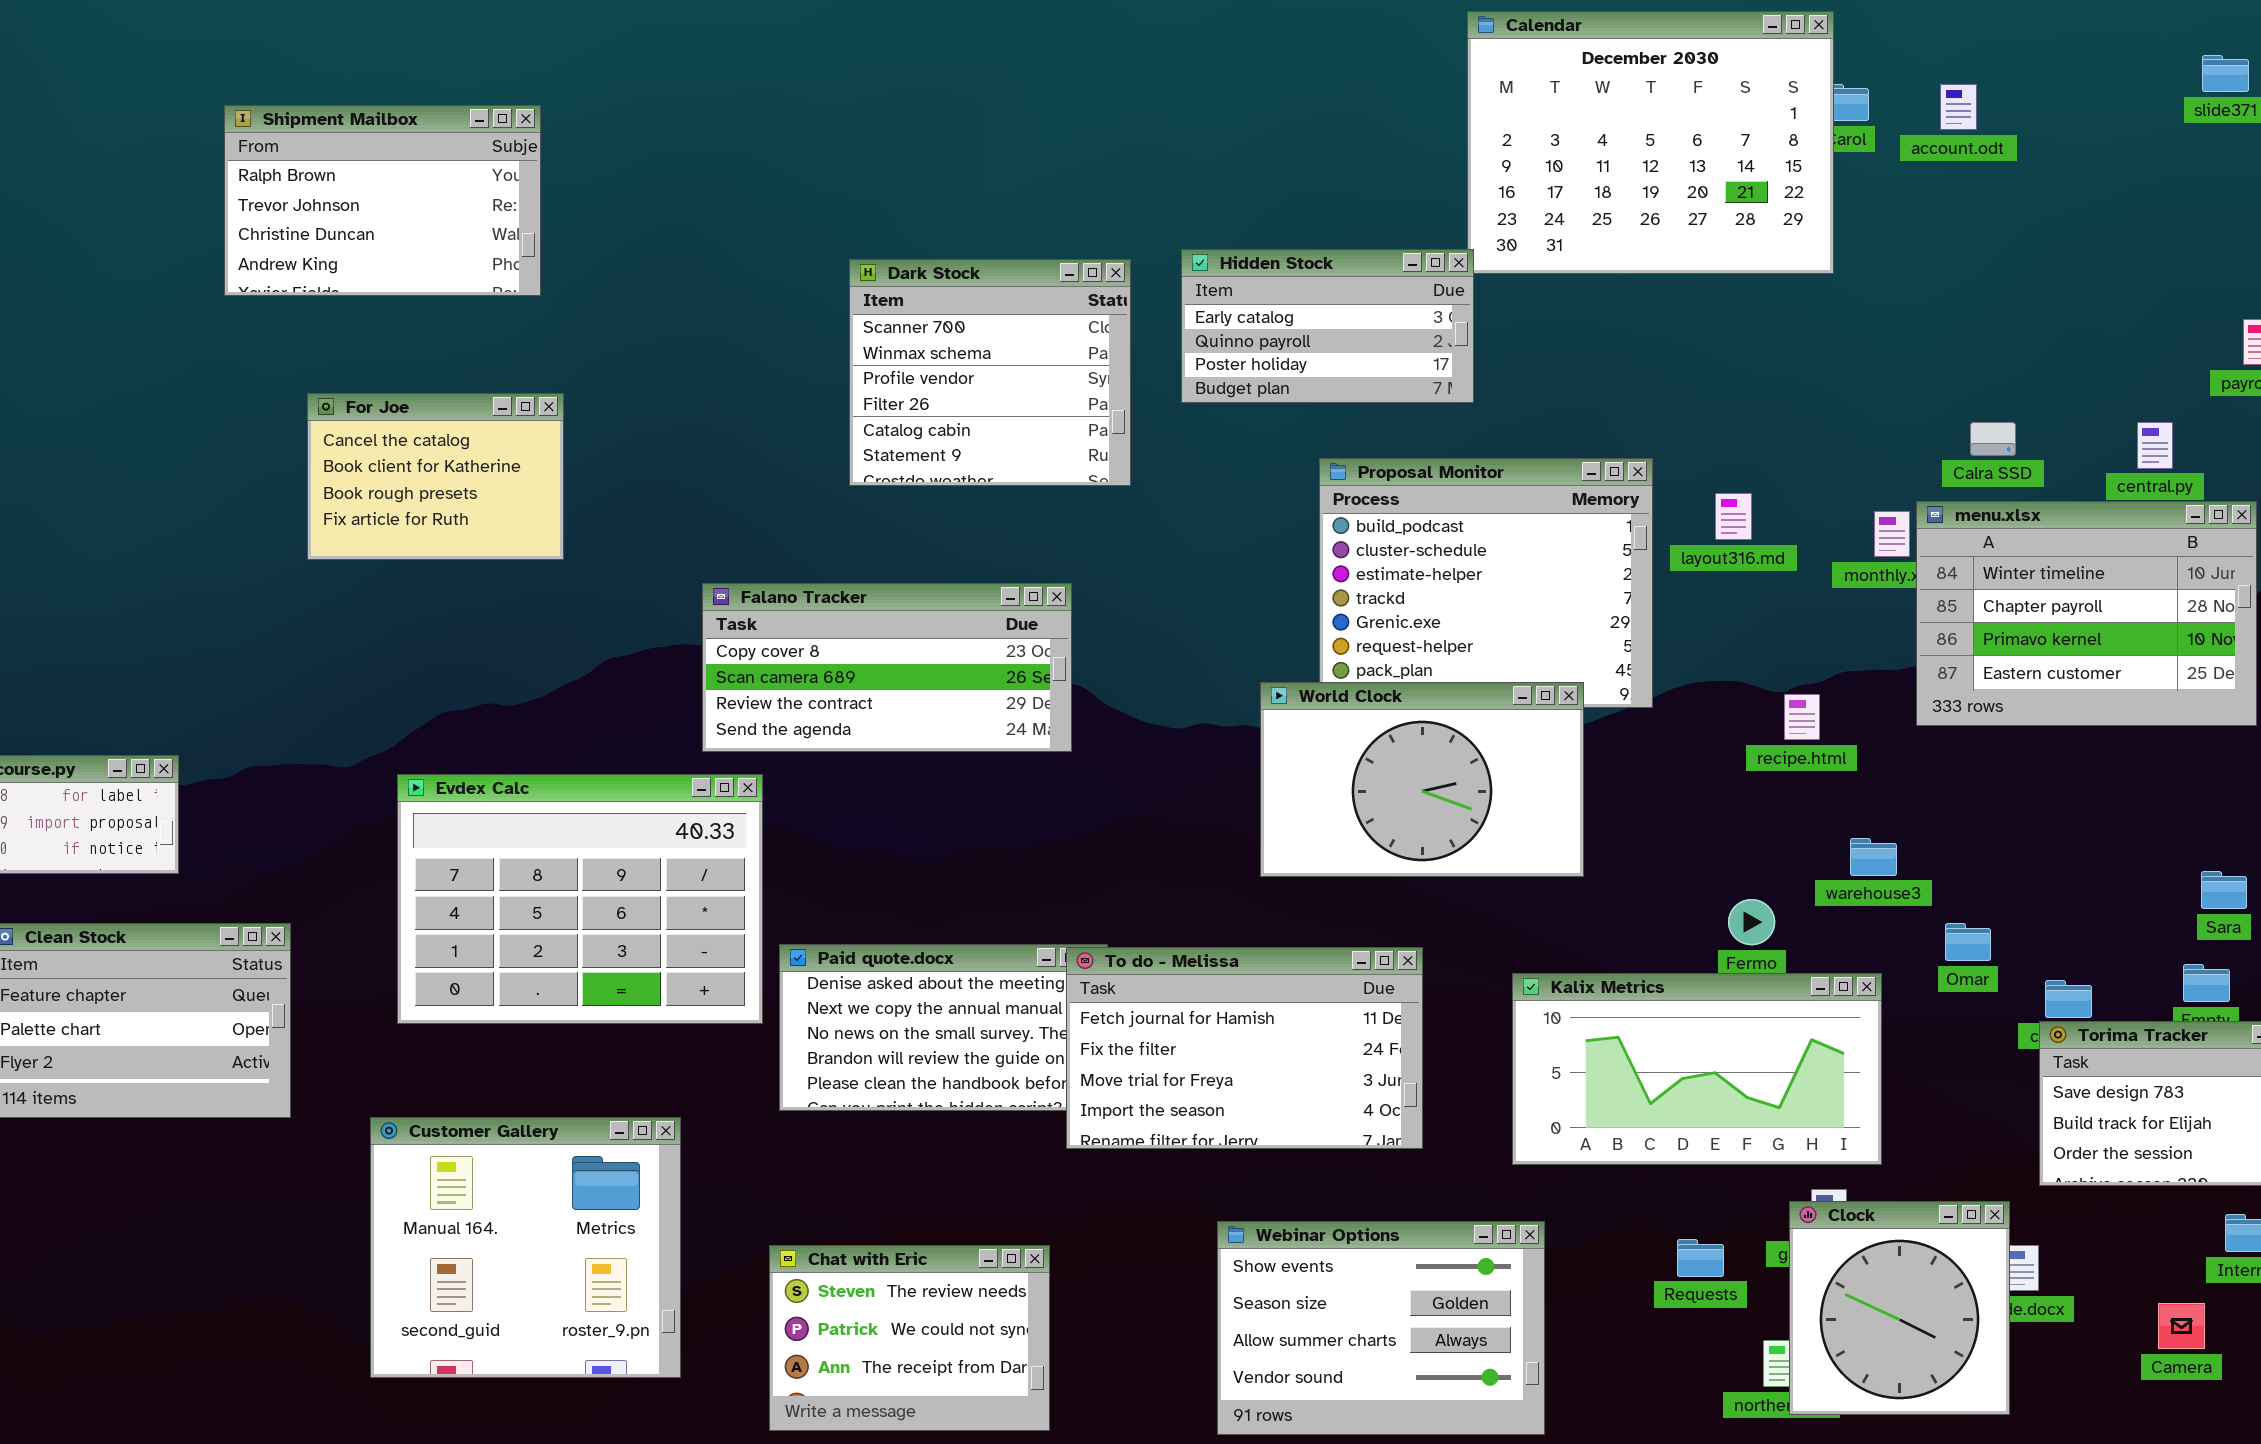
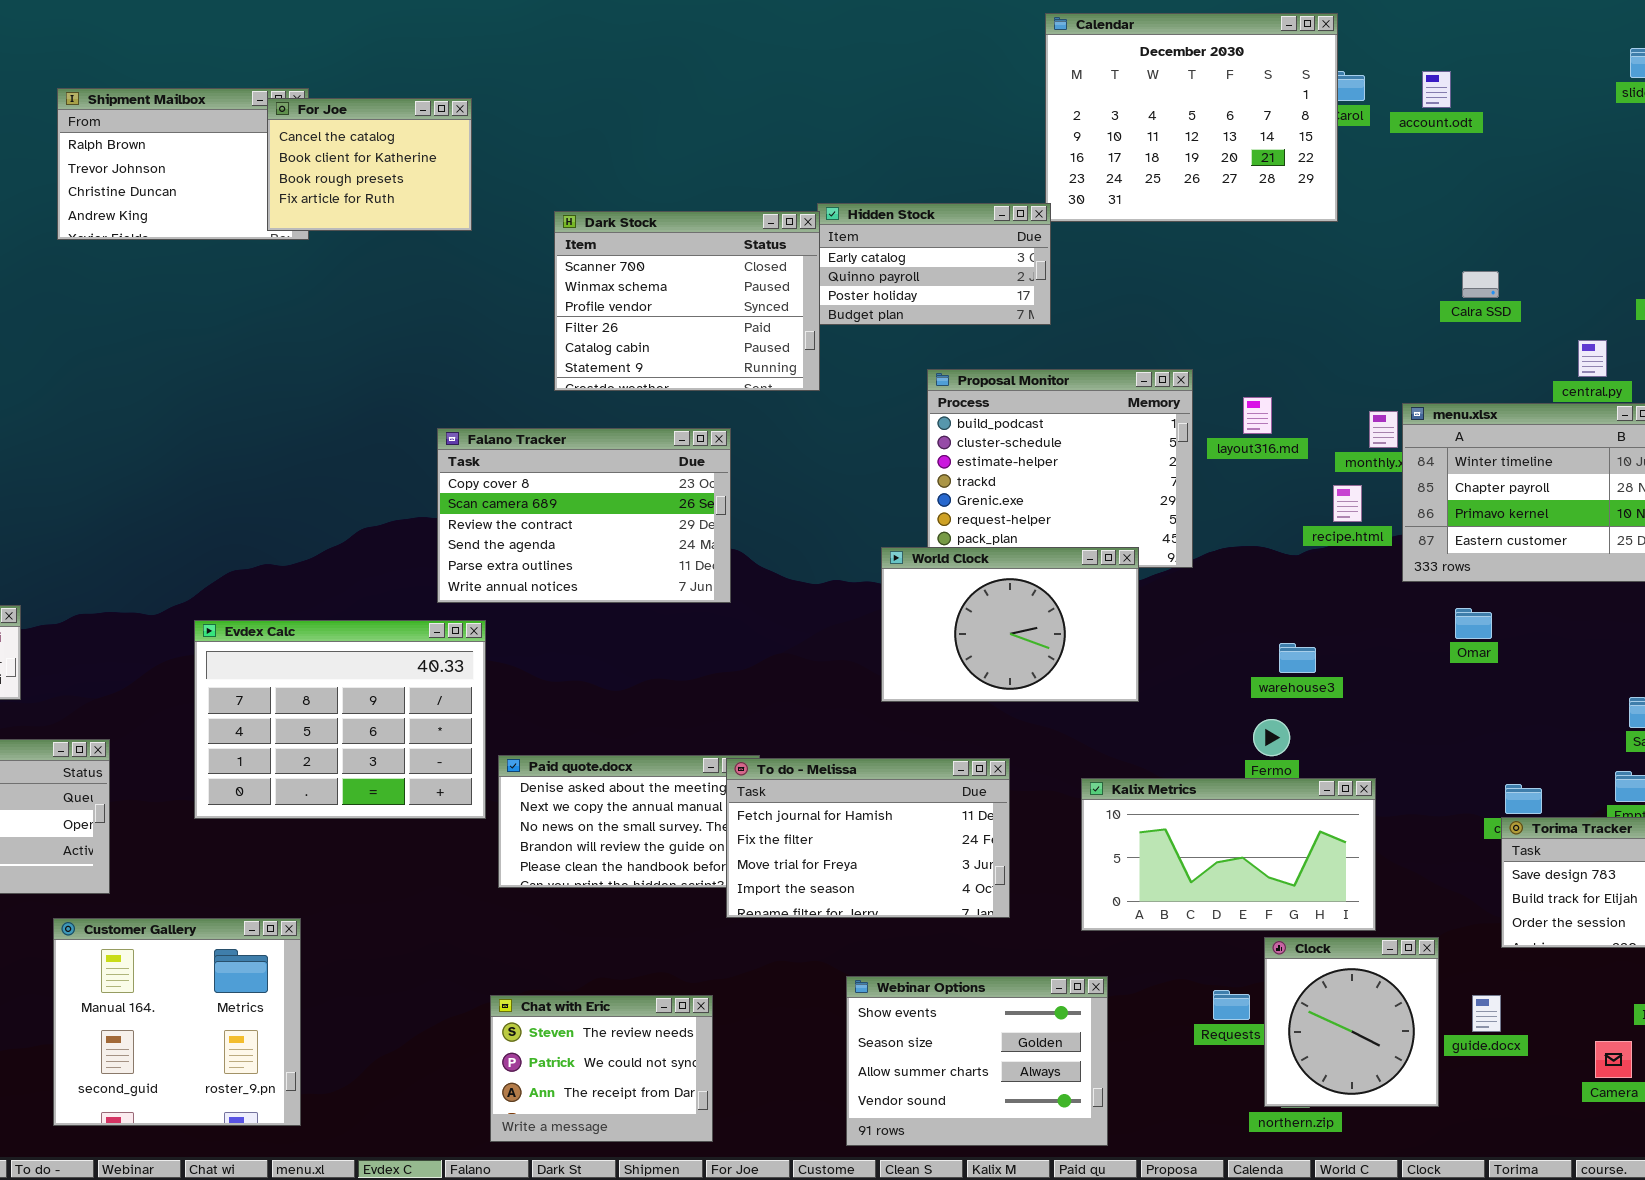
Dark Stock: [849,259,1131,486] -> [554,211,820,391], resized
For Joe: [307,393,564,560] -> [267,98,472,231], moved
Calra SSD: [1970,422,2016,456] -> [1462,271,1499,298], moved
Falano Tracker: [702,583,1072,752] -> [437,428,731,603], resized
recipe.html: [1784,694,1820,740] -> [1333,485,1362,522], moved
warehouse3: [1850,838,1897,876] -> [1279,643,1316,673], moved
Omar: [1945,923,1991,961] -> [1455,608,1492,639], moved
Customer Gallery: [370,1117,681,1378] -> [53,918,301,1126], moved
Clock: [1789,1201,2010,1415] -> [1264,937,1439,1107], moved

